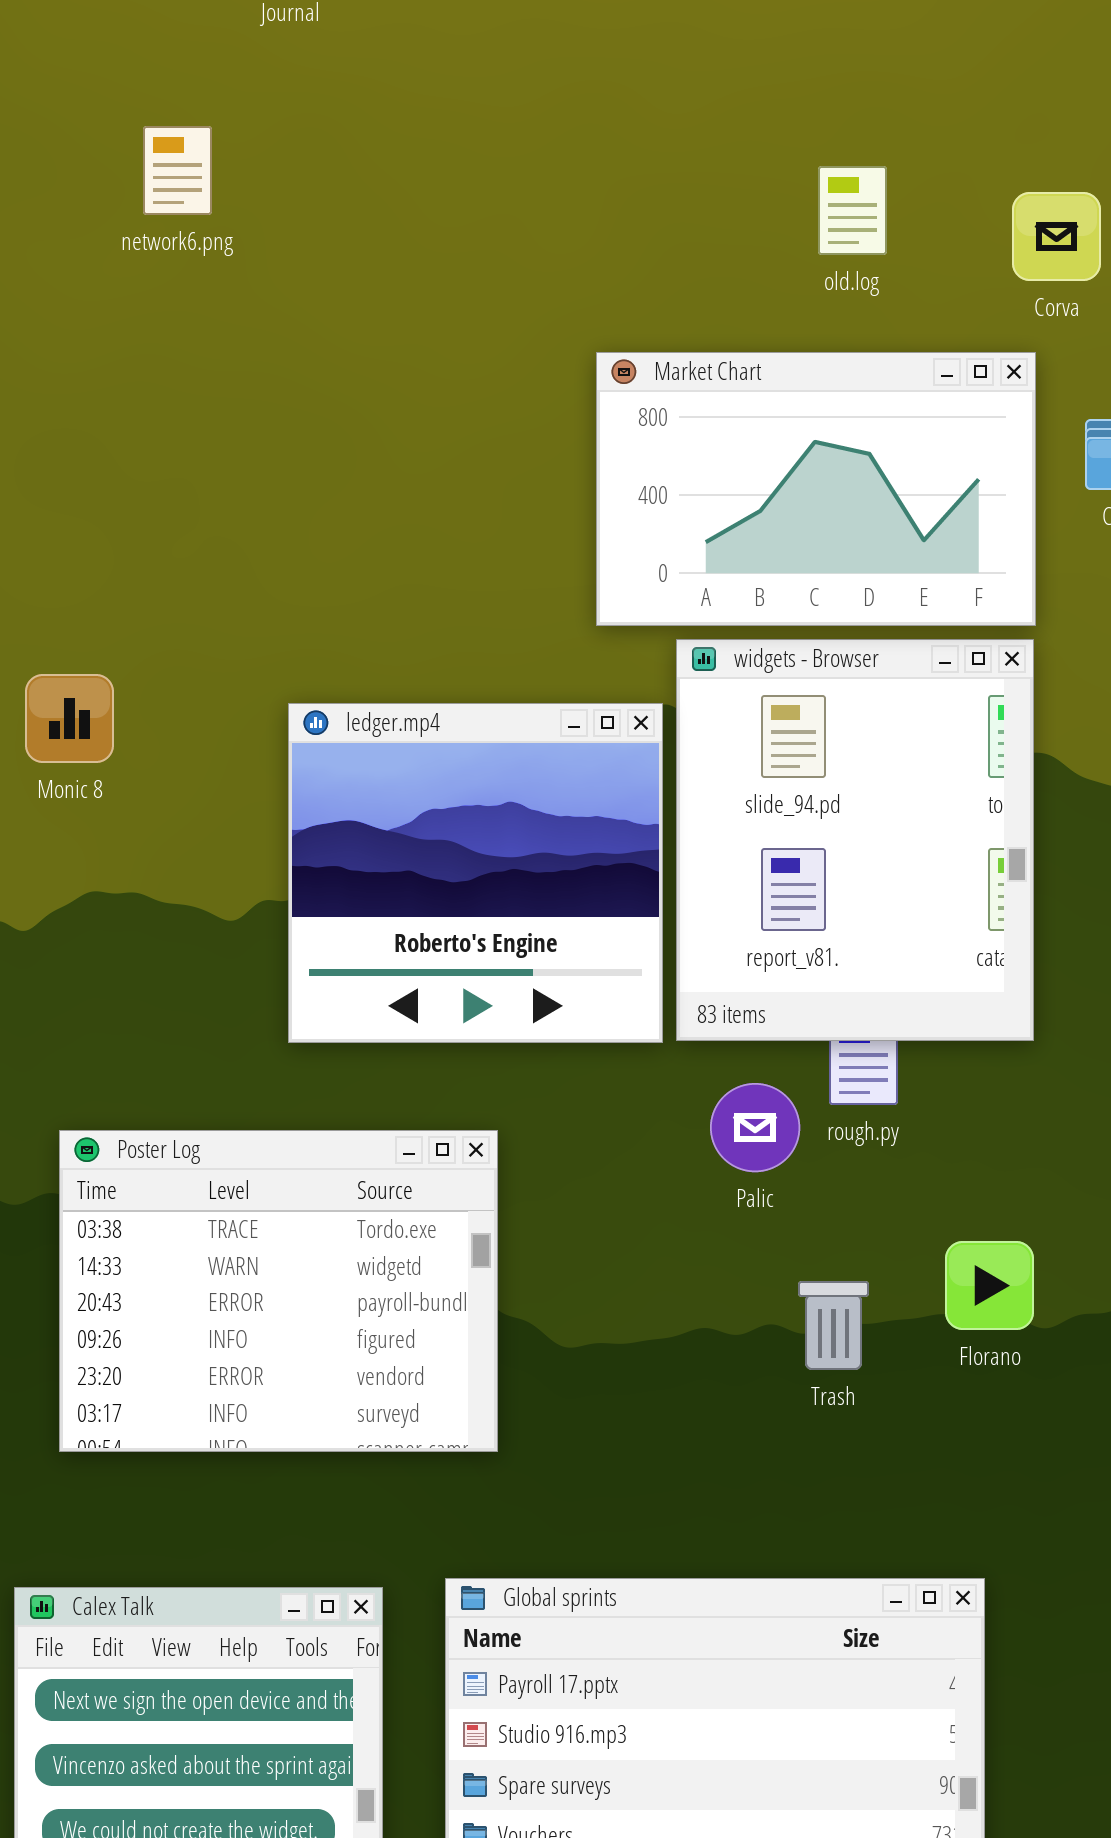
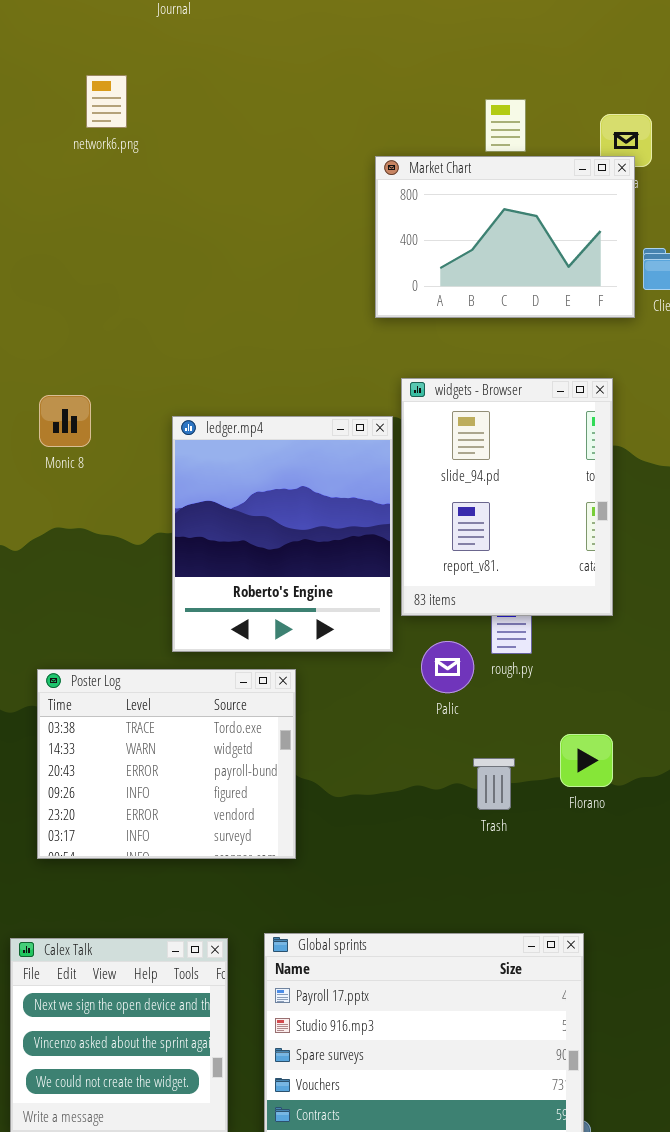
Market Chart: [596,352,1036,626] -> [375,156,635,318], moved
Monic 8: [25,674,114,763] -> [39,395,91,447], moved
ledger.mp4: [288,703,663,1043] -> [172,416,393,652], resized

